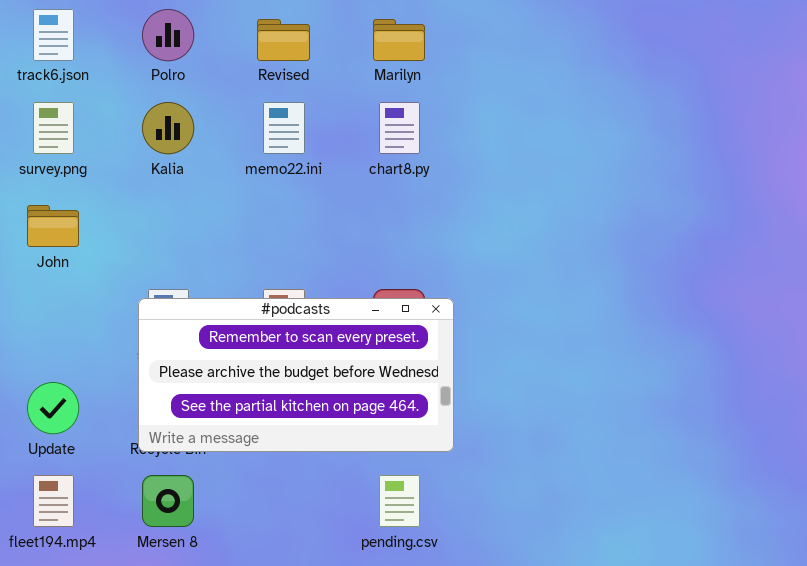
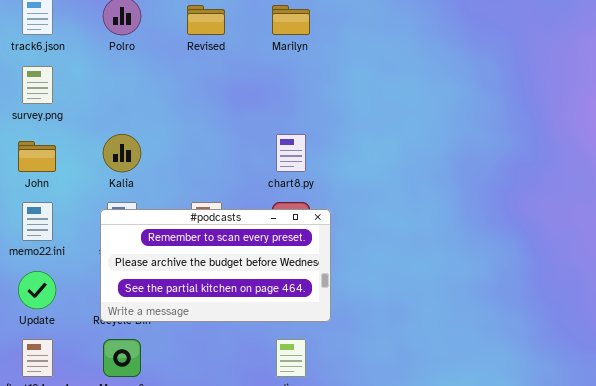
Kalia: [142,102,194,154] -> [103,134,141,172], moved
memo22.ini: [263,102,305,154] -> [22,202,53,241], moved
chart8.py: [379,102,420,154] -> [276,134,306,172], moved

